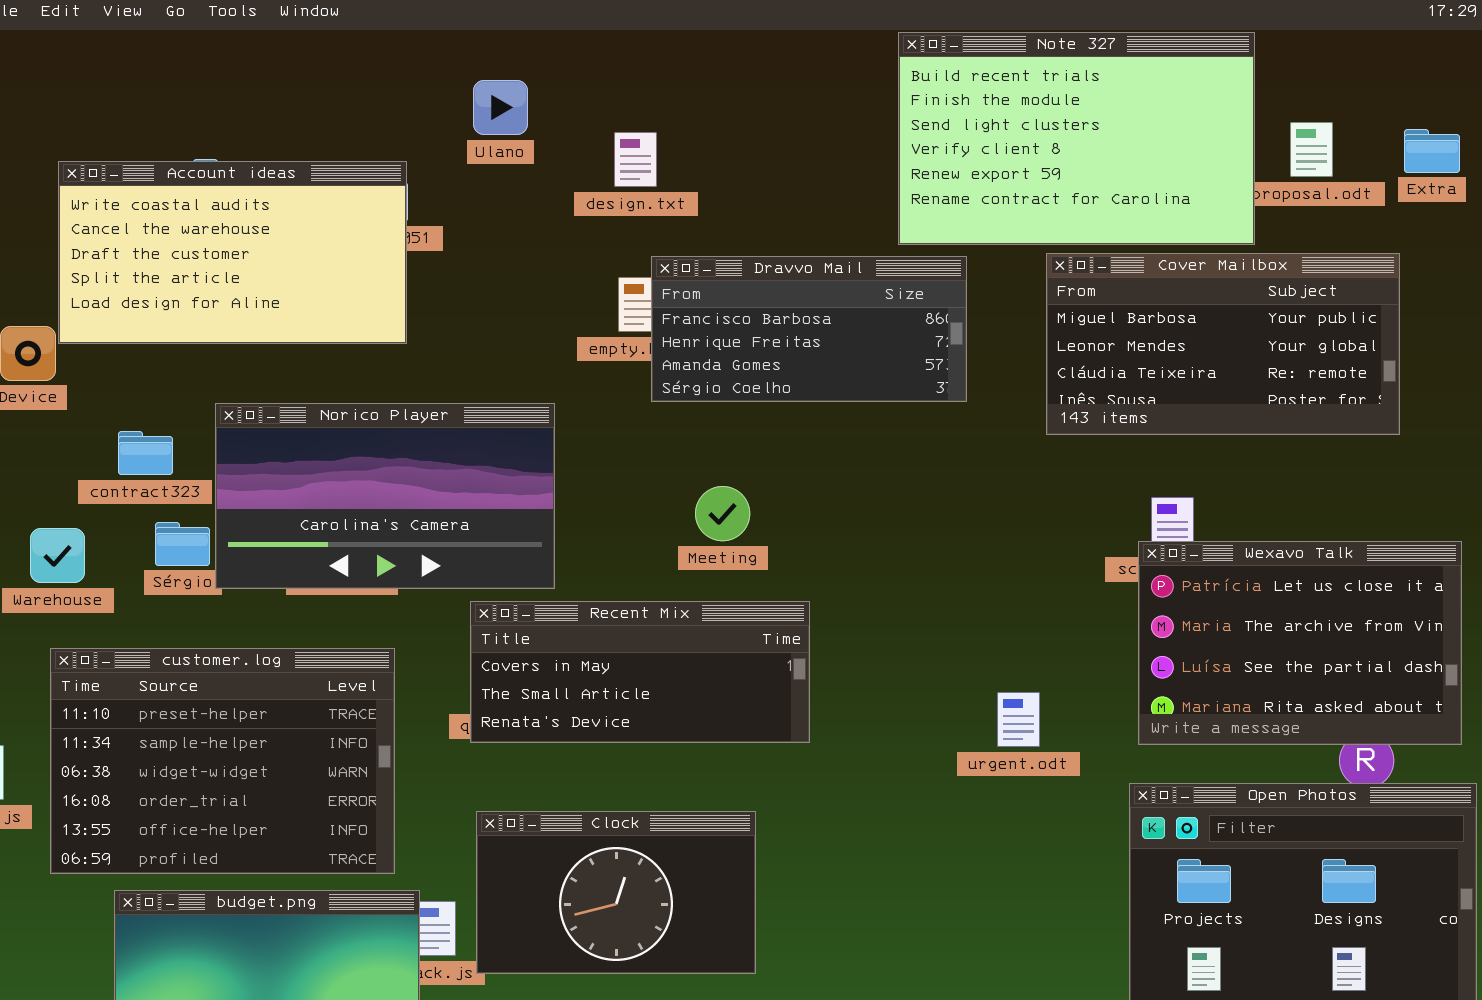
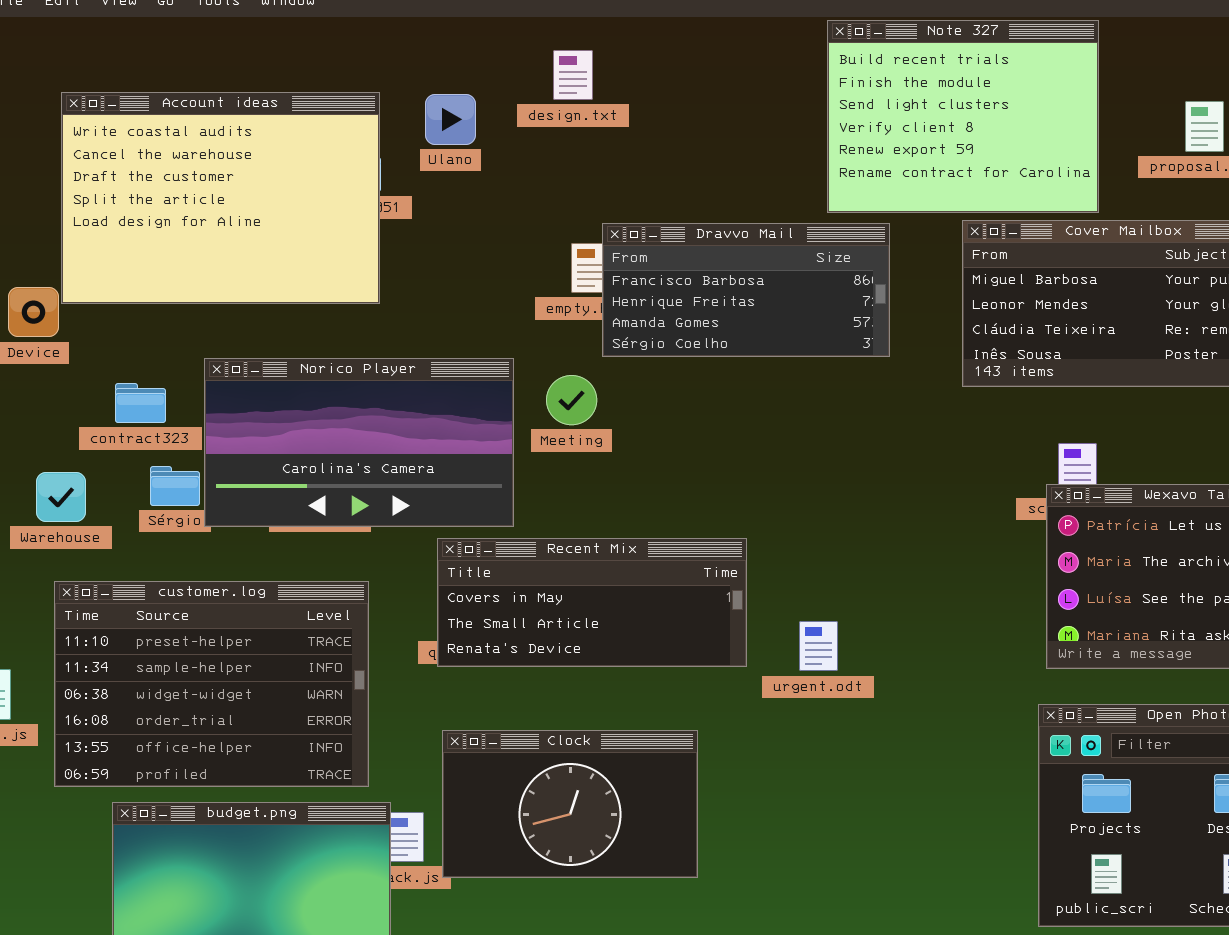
Note 327: [898,32,1255,245] -> [827,20,1099,213], resized
Ulano: [473,80,528,135] -> [425,94,476,145], moved
design.txt: [614,132,657,187] -> [553,50,593,100], moved
Account ideas: [58,161,407,344] -> [61,92,380,304], resized
Meeting: [695,486,750,541] -> [546,375,597,425], moved
urgent.odt: [997,692,1040,747] -> [799,621,838,671], moved

